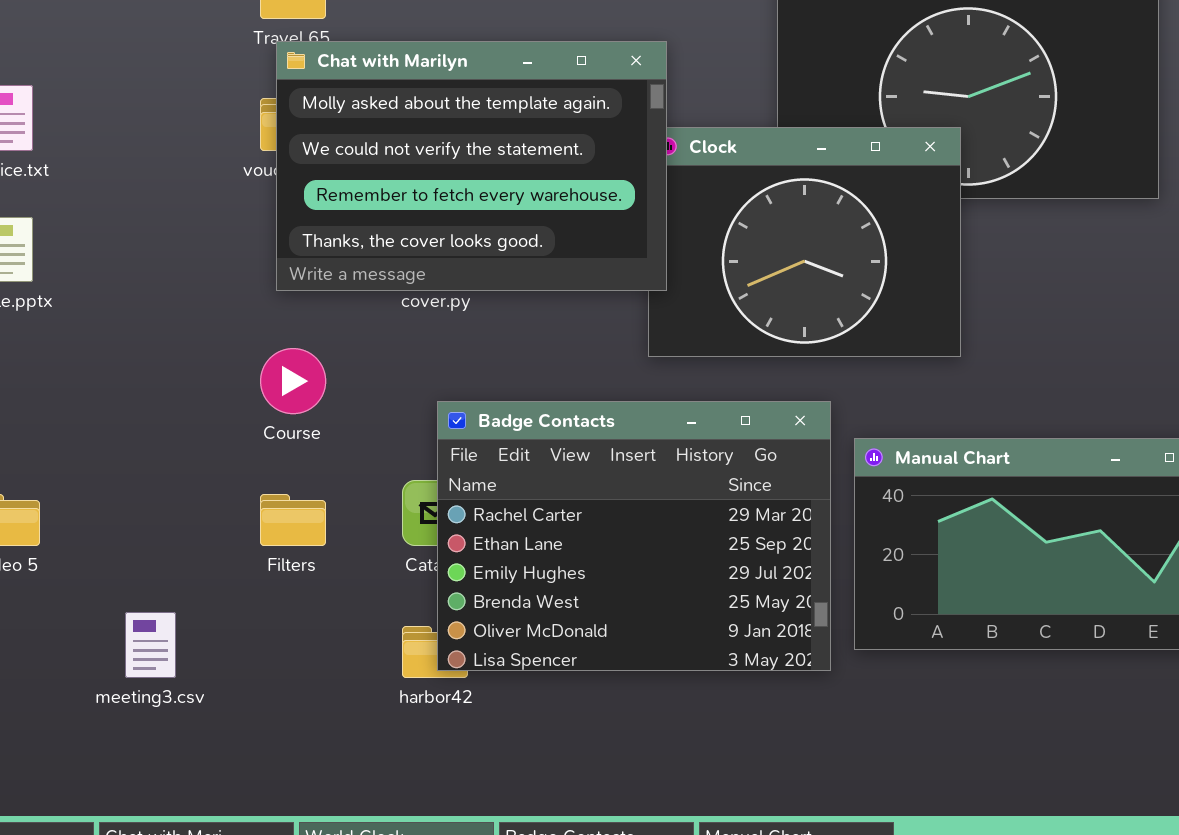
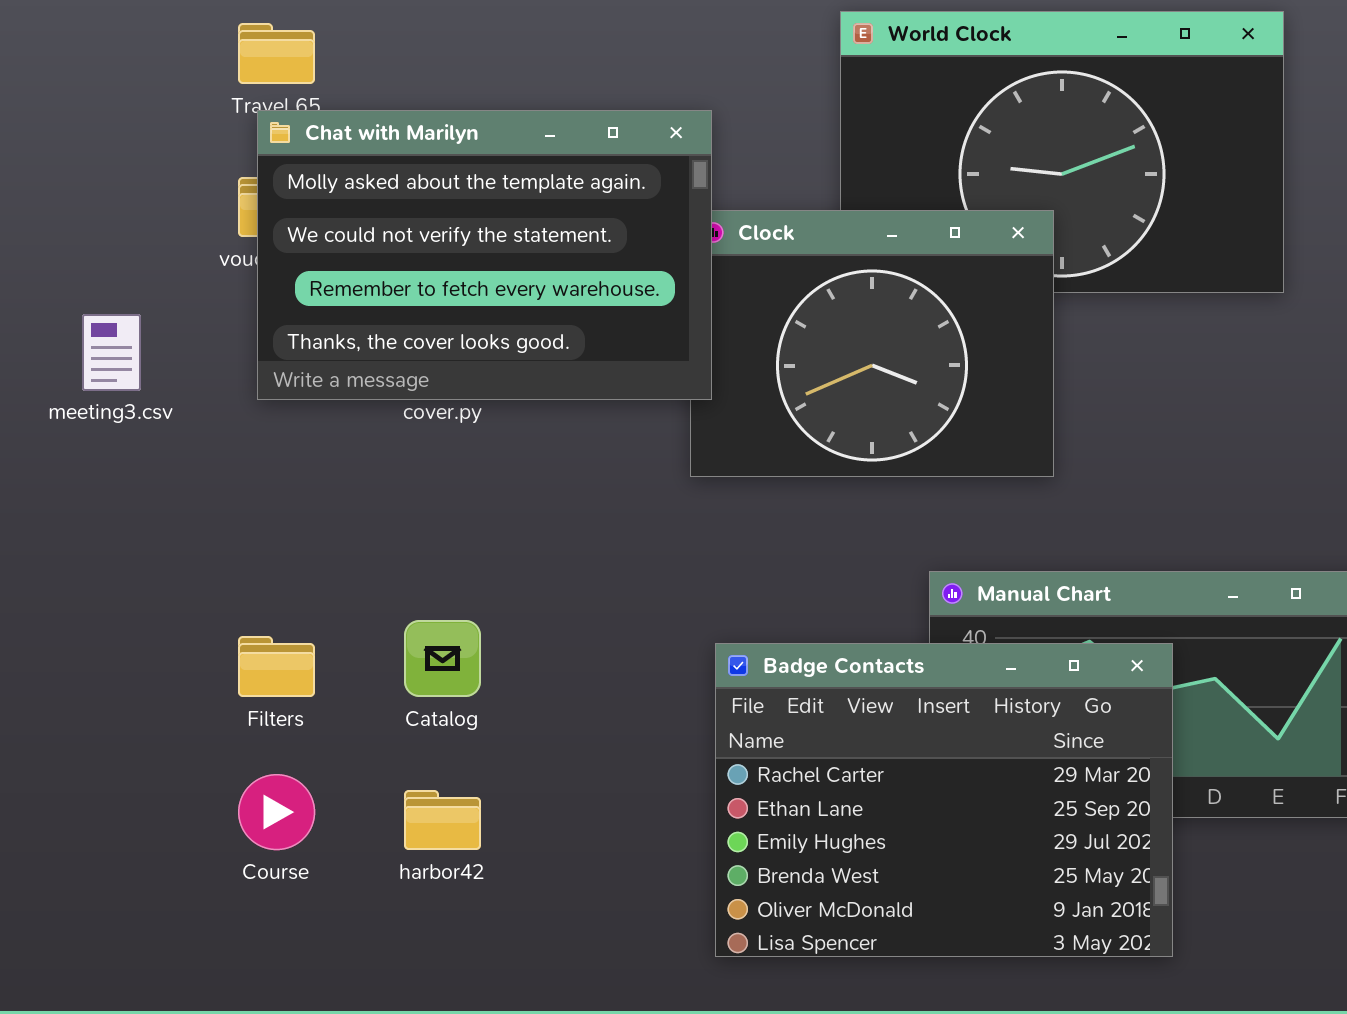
Course: [260,348,326,414] -> [238,774,315,850], moved
Badge Contacts: [437,401,831,671] -> [715,643,1173,957], moved
meeting3.csv: [125,612,176,678] -> [82,314,141,391], moved

